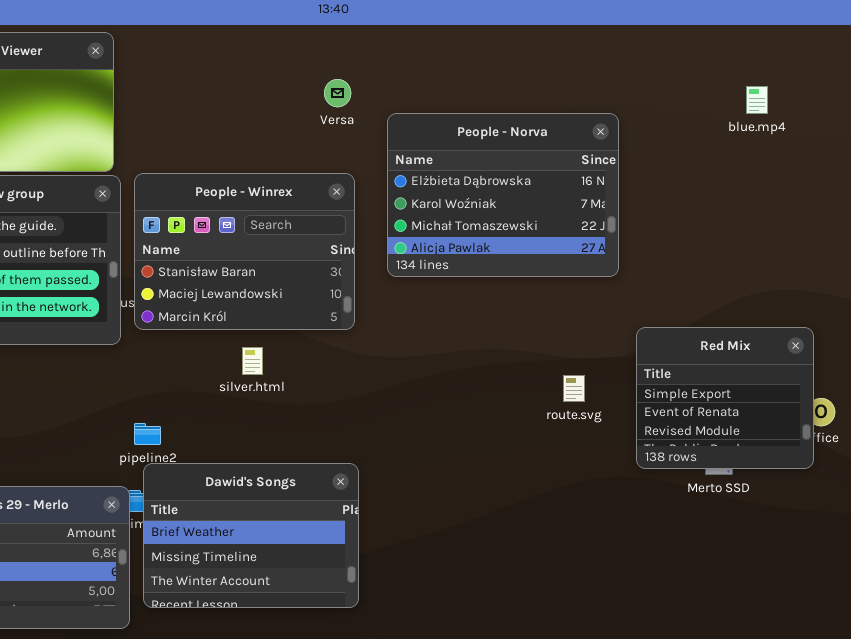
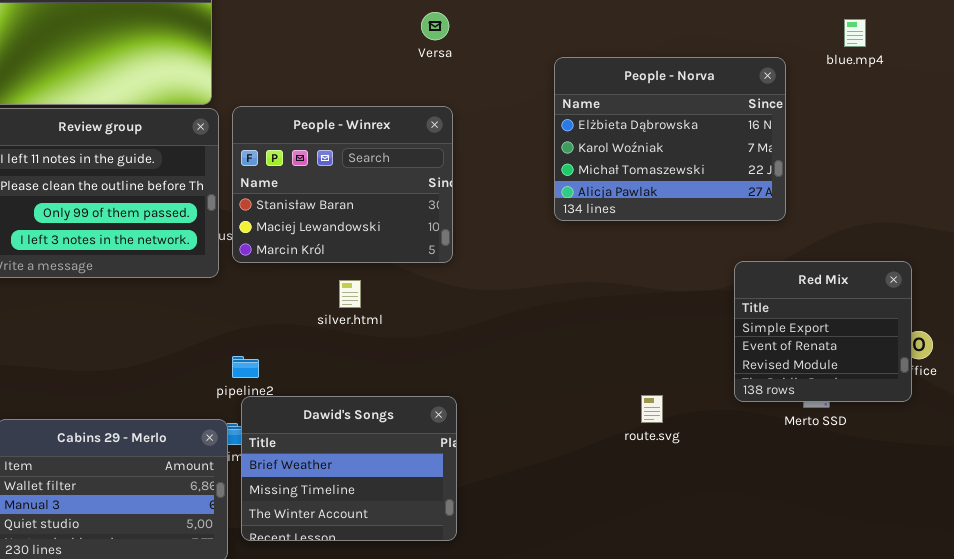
People - Norva: [387,113,619,277] -> [554,57,786,221], moved
route.svg: [563,375,585,402] -> [641,395,663,423], moved

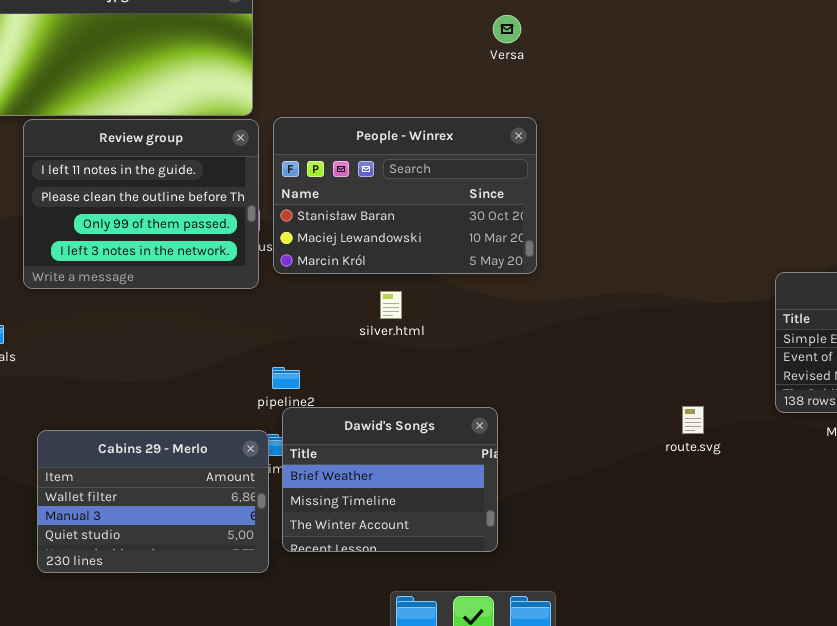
Versa: [421,12,449,40] -> [493,15,521,43], moved
People - Norva: [554,57,786,221] -> none, closed
People - Winrex: [232,106,453,263] -> [273,117,537,274], resized

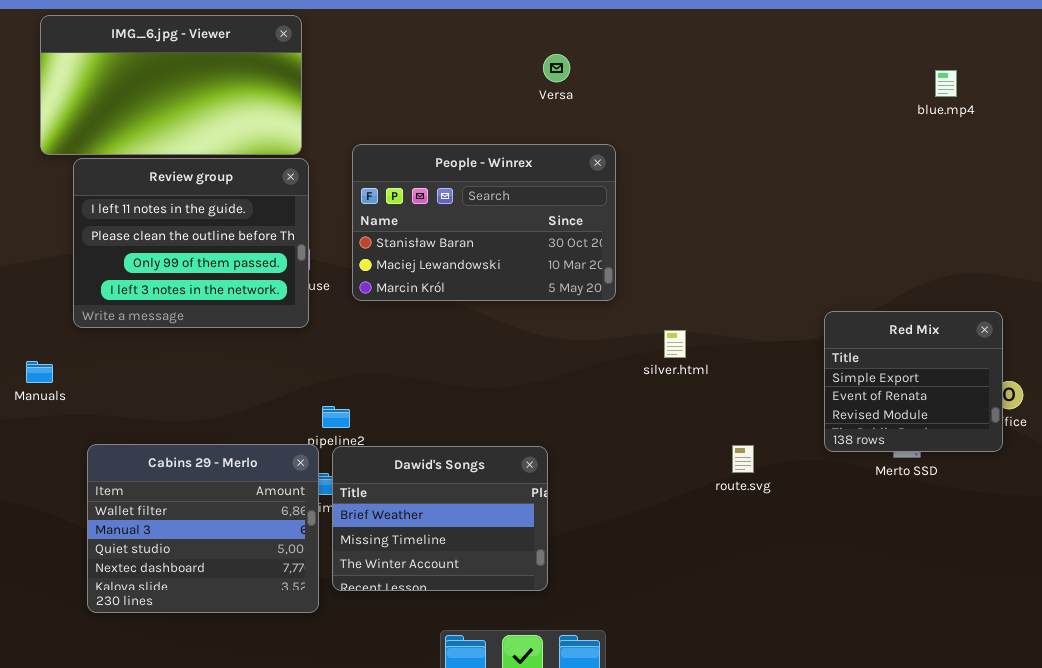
People - Winrex: [273,117,537,274] -> [352,144,616,301], moved
silver.html: [380,291,402,319] -> [664,330,686,358], moved
Cabins 29 - Merlo: [37,430,269,573] -> [87,444,319,613], resized

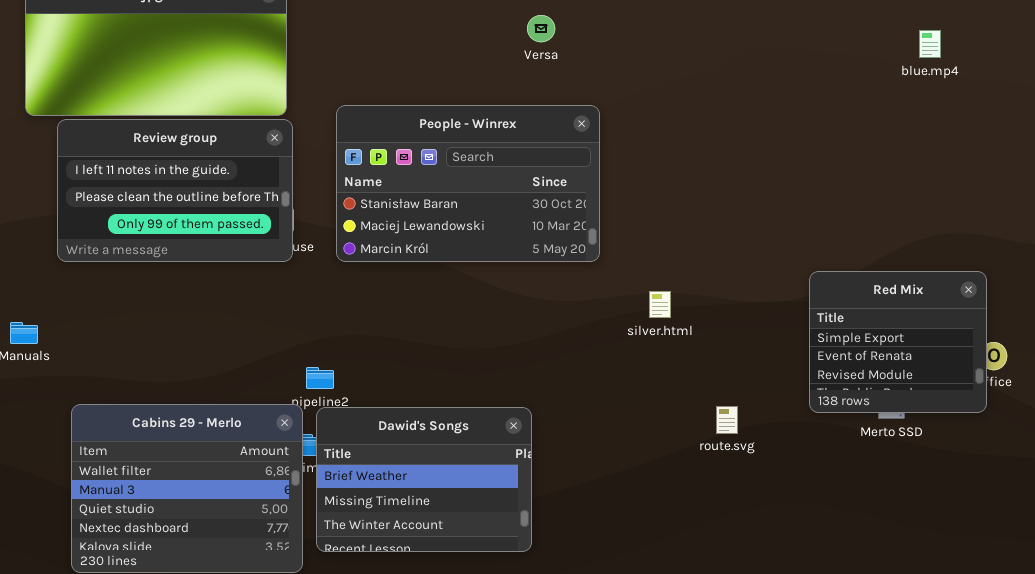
Review group: [73,158,309,328] -> [57,119,293,262], resized

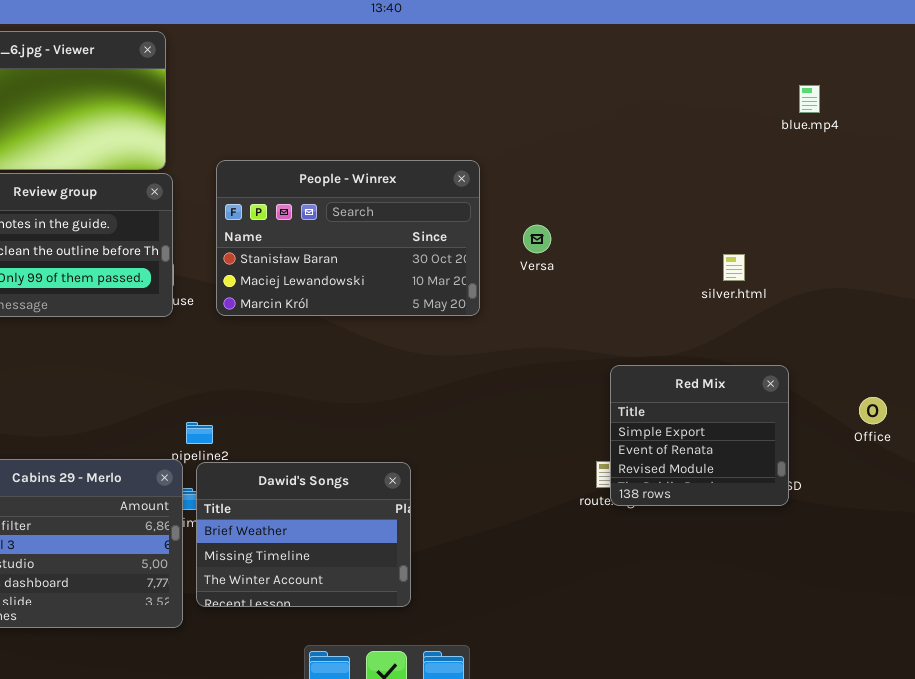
Versa: [527,15,555,42] -> [523,225,551,253], moved
Red Mix: [809,271,987,413] -> [610,365,789,506], moved
silver.html: [649,291,671,318] -> [723,254,745,281], moved

